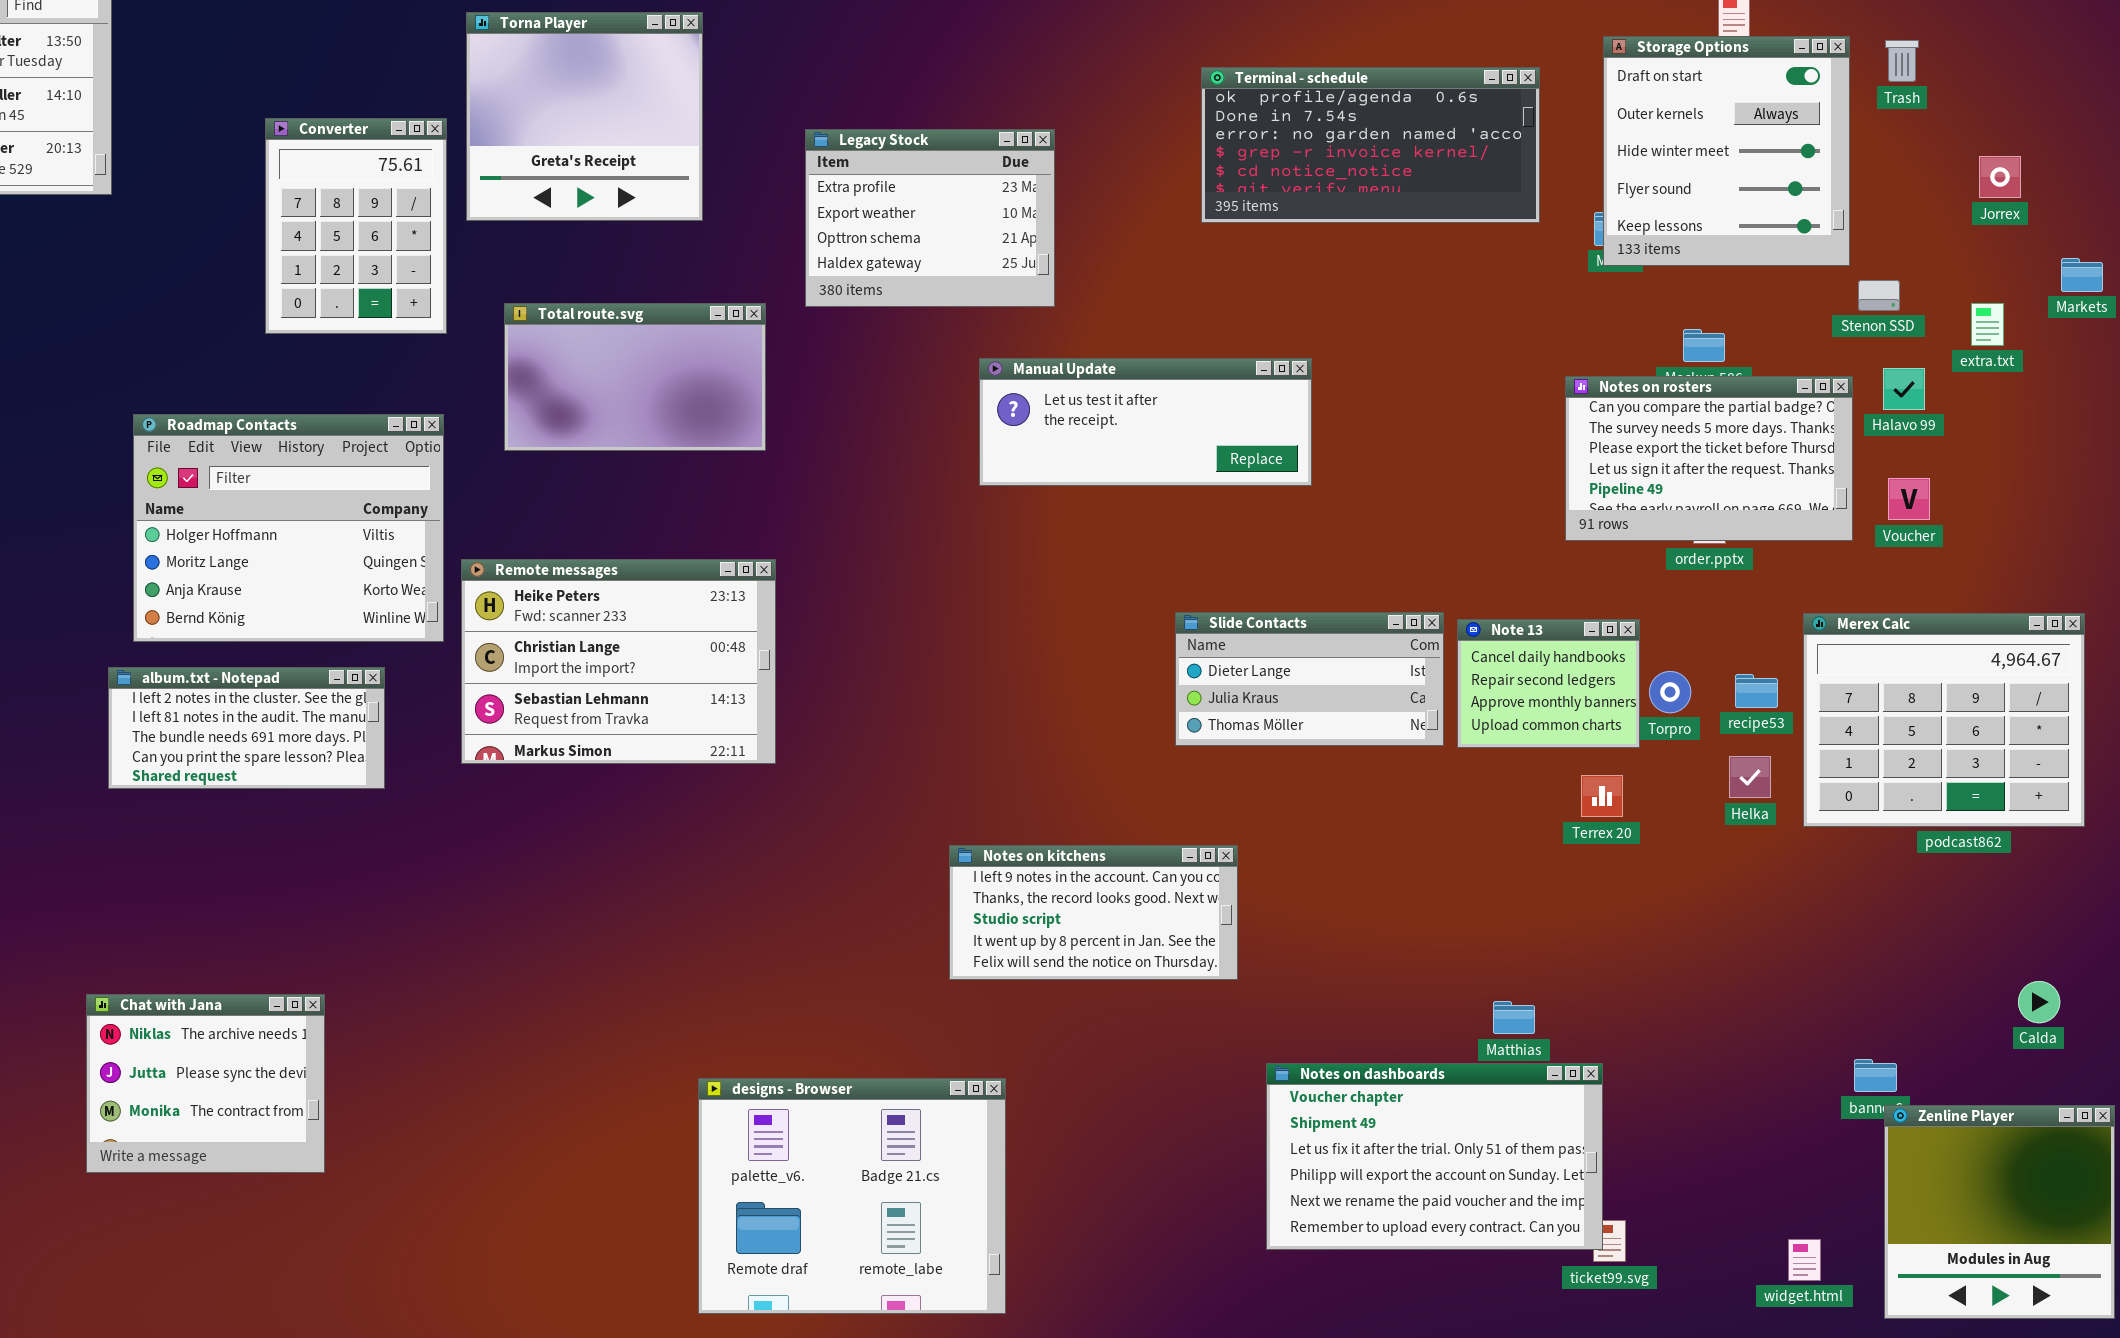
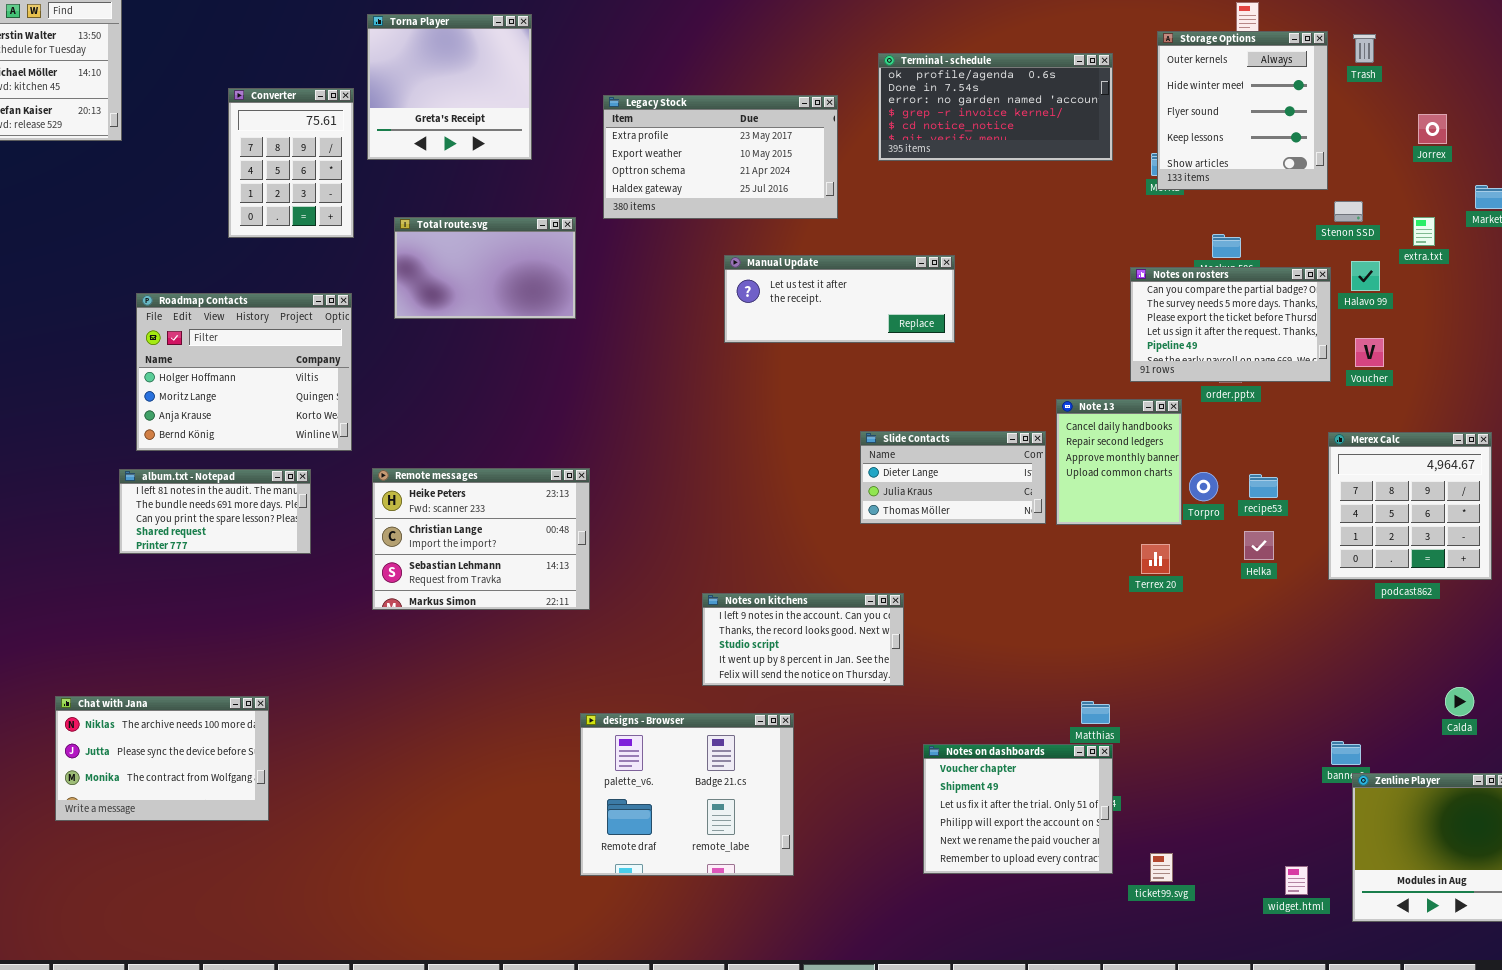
Storage Options: [1603,36,1850,266] -> [1157,31,1328,190], scrolled down 1 row
Legacy Stock: [805,129,1055,307] -> [603,95,838,219], resized
Remote messages: [461,559,776,764] -> [372,468,590,610], moved
Merex Calc: [1803,613,2085,827] -> [1328,432,1492,580], resized
Note 13: [1457,619,1640,748] -> [1056,399,1182,525], resized
album.txt - Notepad: [108,667,385,789] -> [119,469,311,554], scrolled down 1 row
Chat with Jana: [86,994,325,1173] -> [55,696,269,821], resized
Notes on dashboards: [1266,1063,1603,1250] -> [923,744,1113,874], resized
designs - Browser: [698,1078,1006,1314] -> [580,713,794,876], moved

